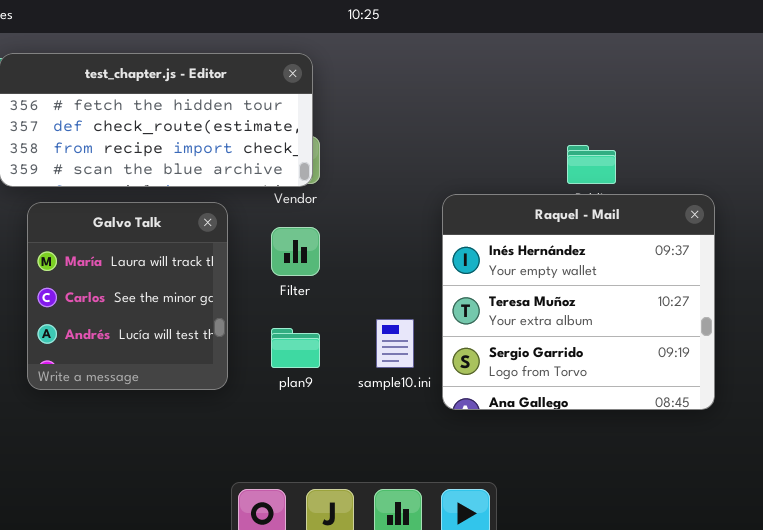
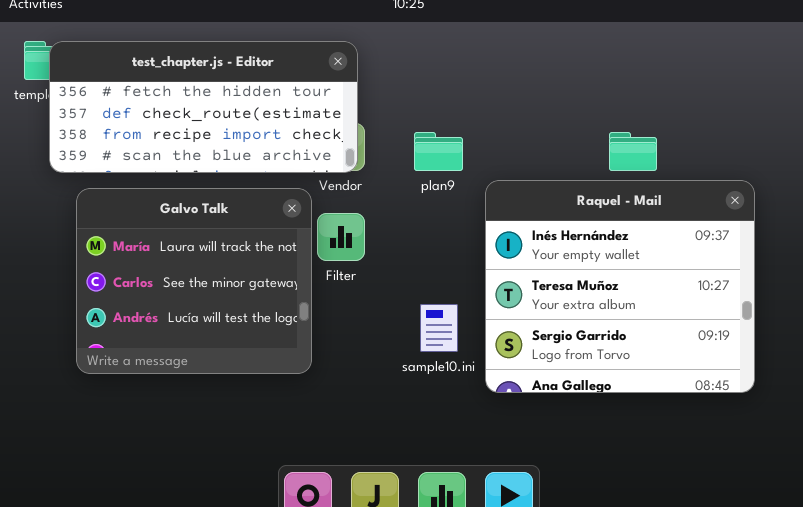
Galvo Talk: [27,202,228,390] -> [76,188,312,374], resized
plan9: [271,328,320,368] -> [414,132,463,171], moved

